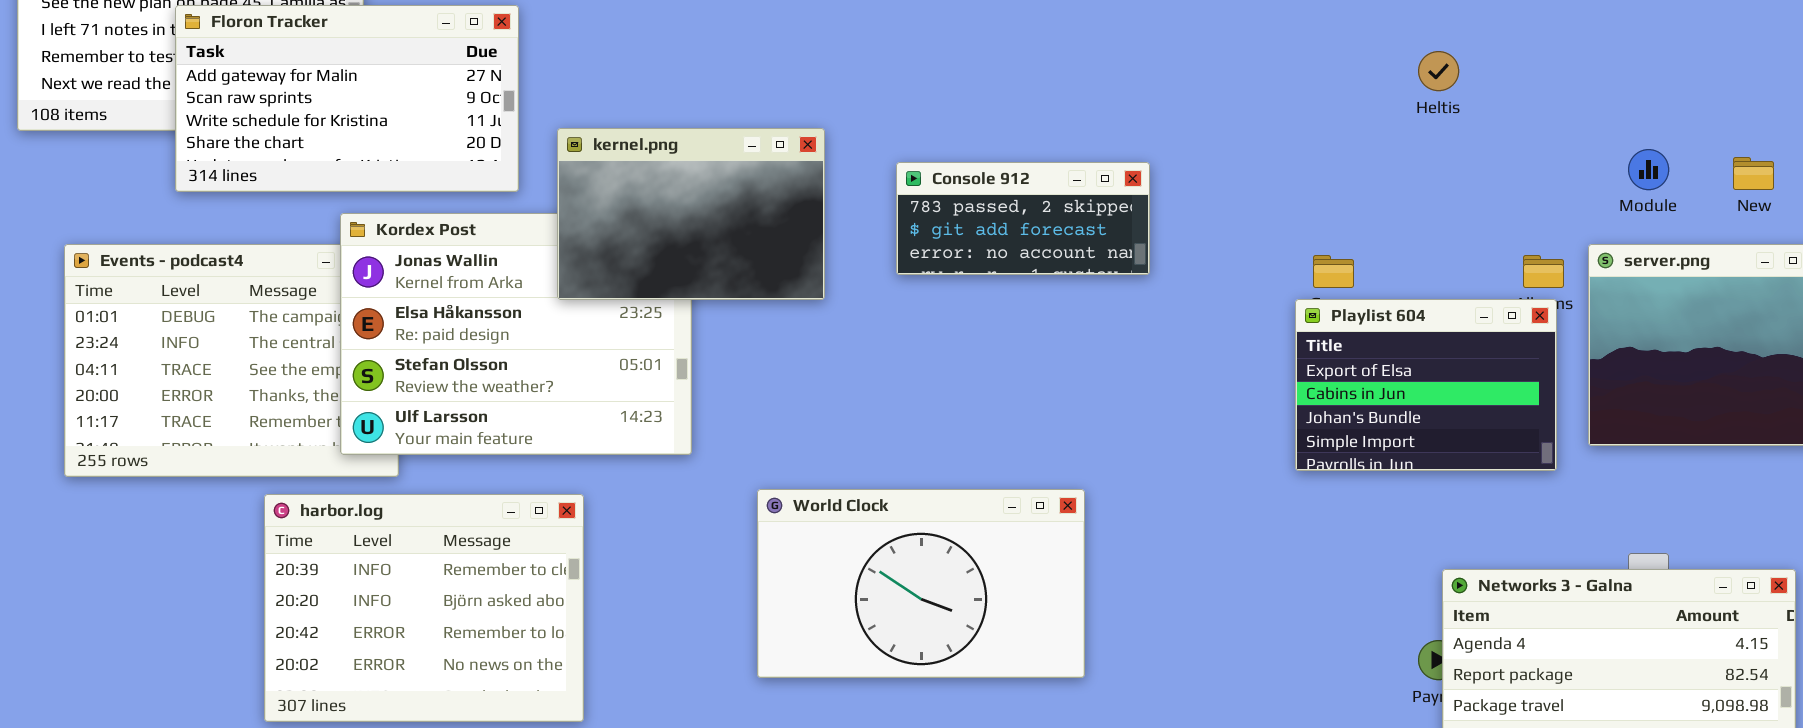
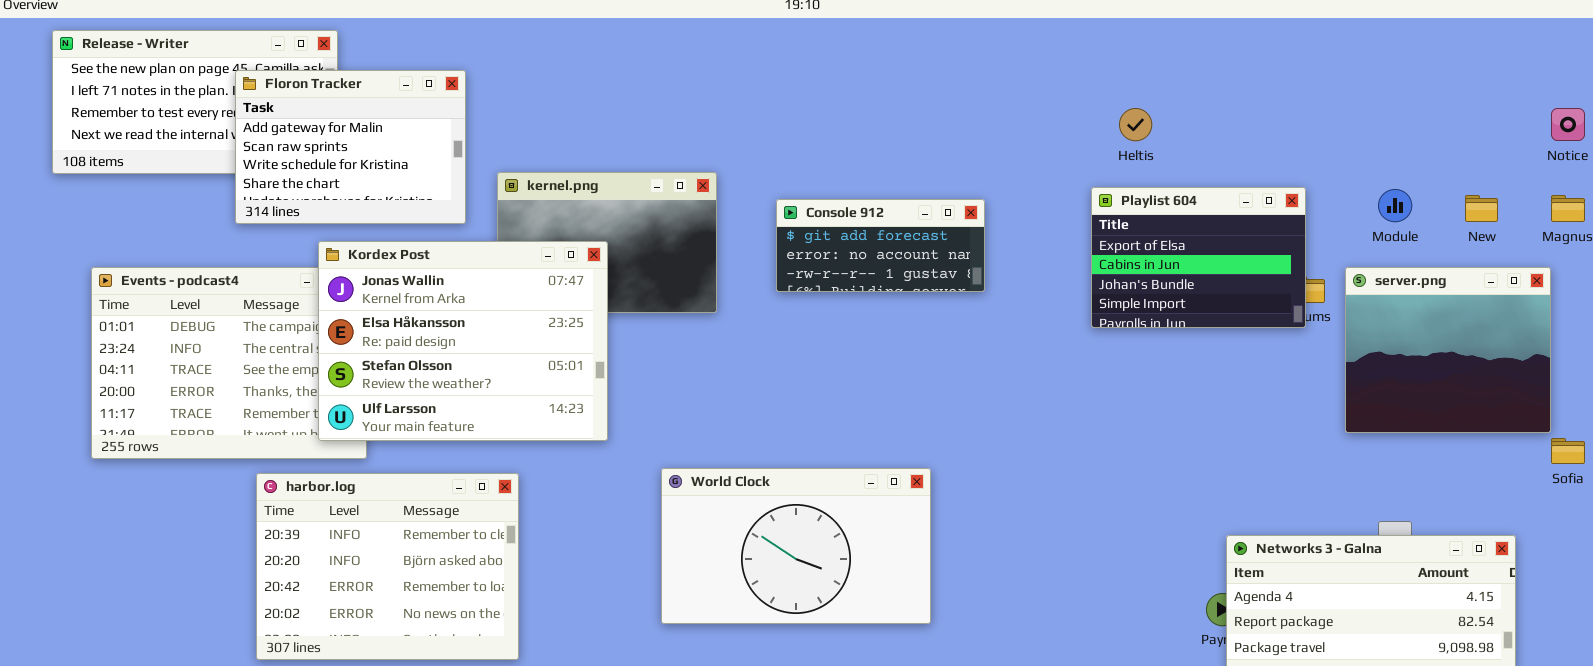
Floron Tracker: [175,5,519,192] -> [235,70,466,224], resized
Heltis: [1418,51,1459,91] -> [1119,108,1152,141], moved
Console 912: [896,162,1150,275] -> [776,199,985,292], scrolled down 1 row
Kordex Post: [340,213,692,455] -> [318,241,608,441], raised
Playlist 604: [1295,299,1557,471] -> [1091,187,1306,328], moved

